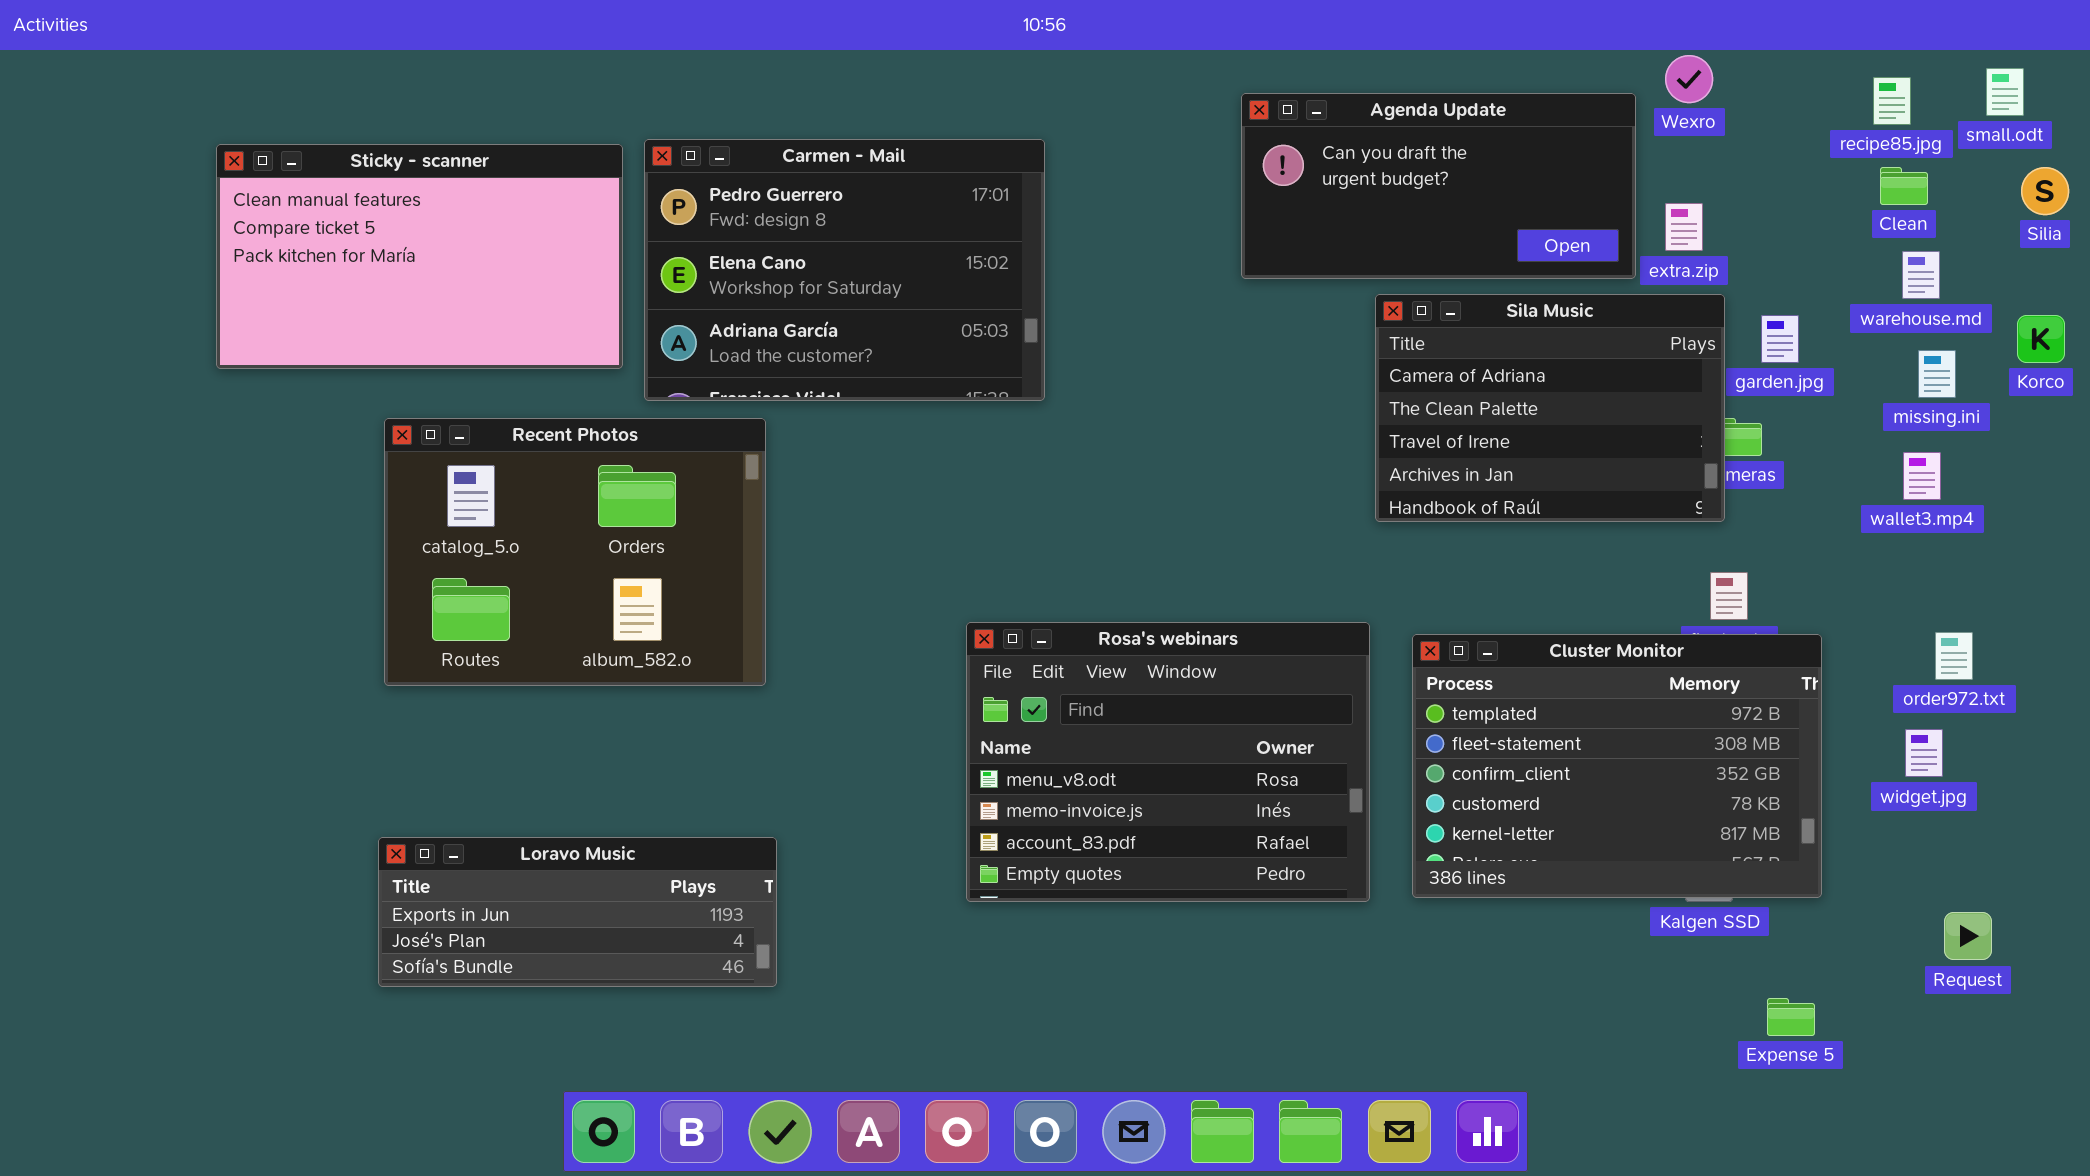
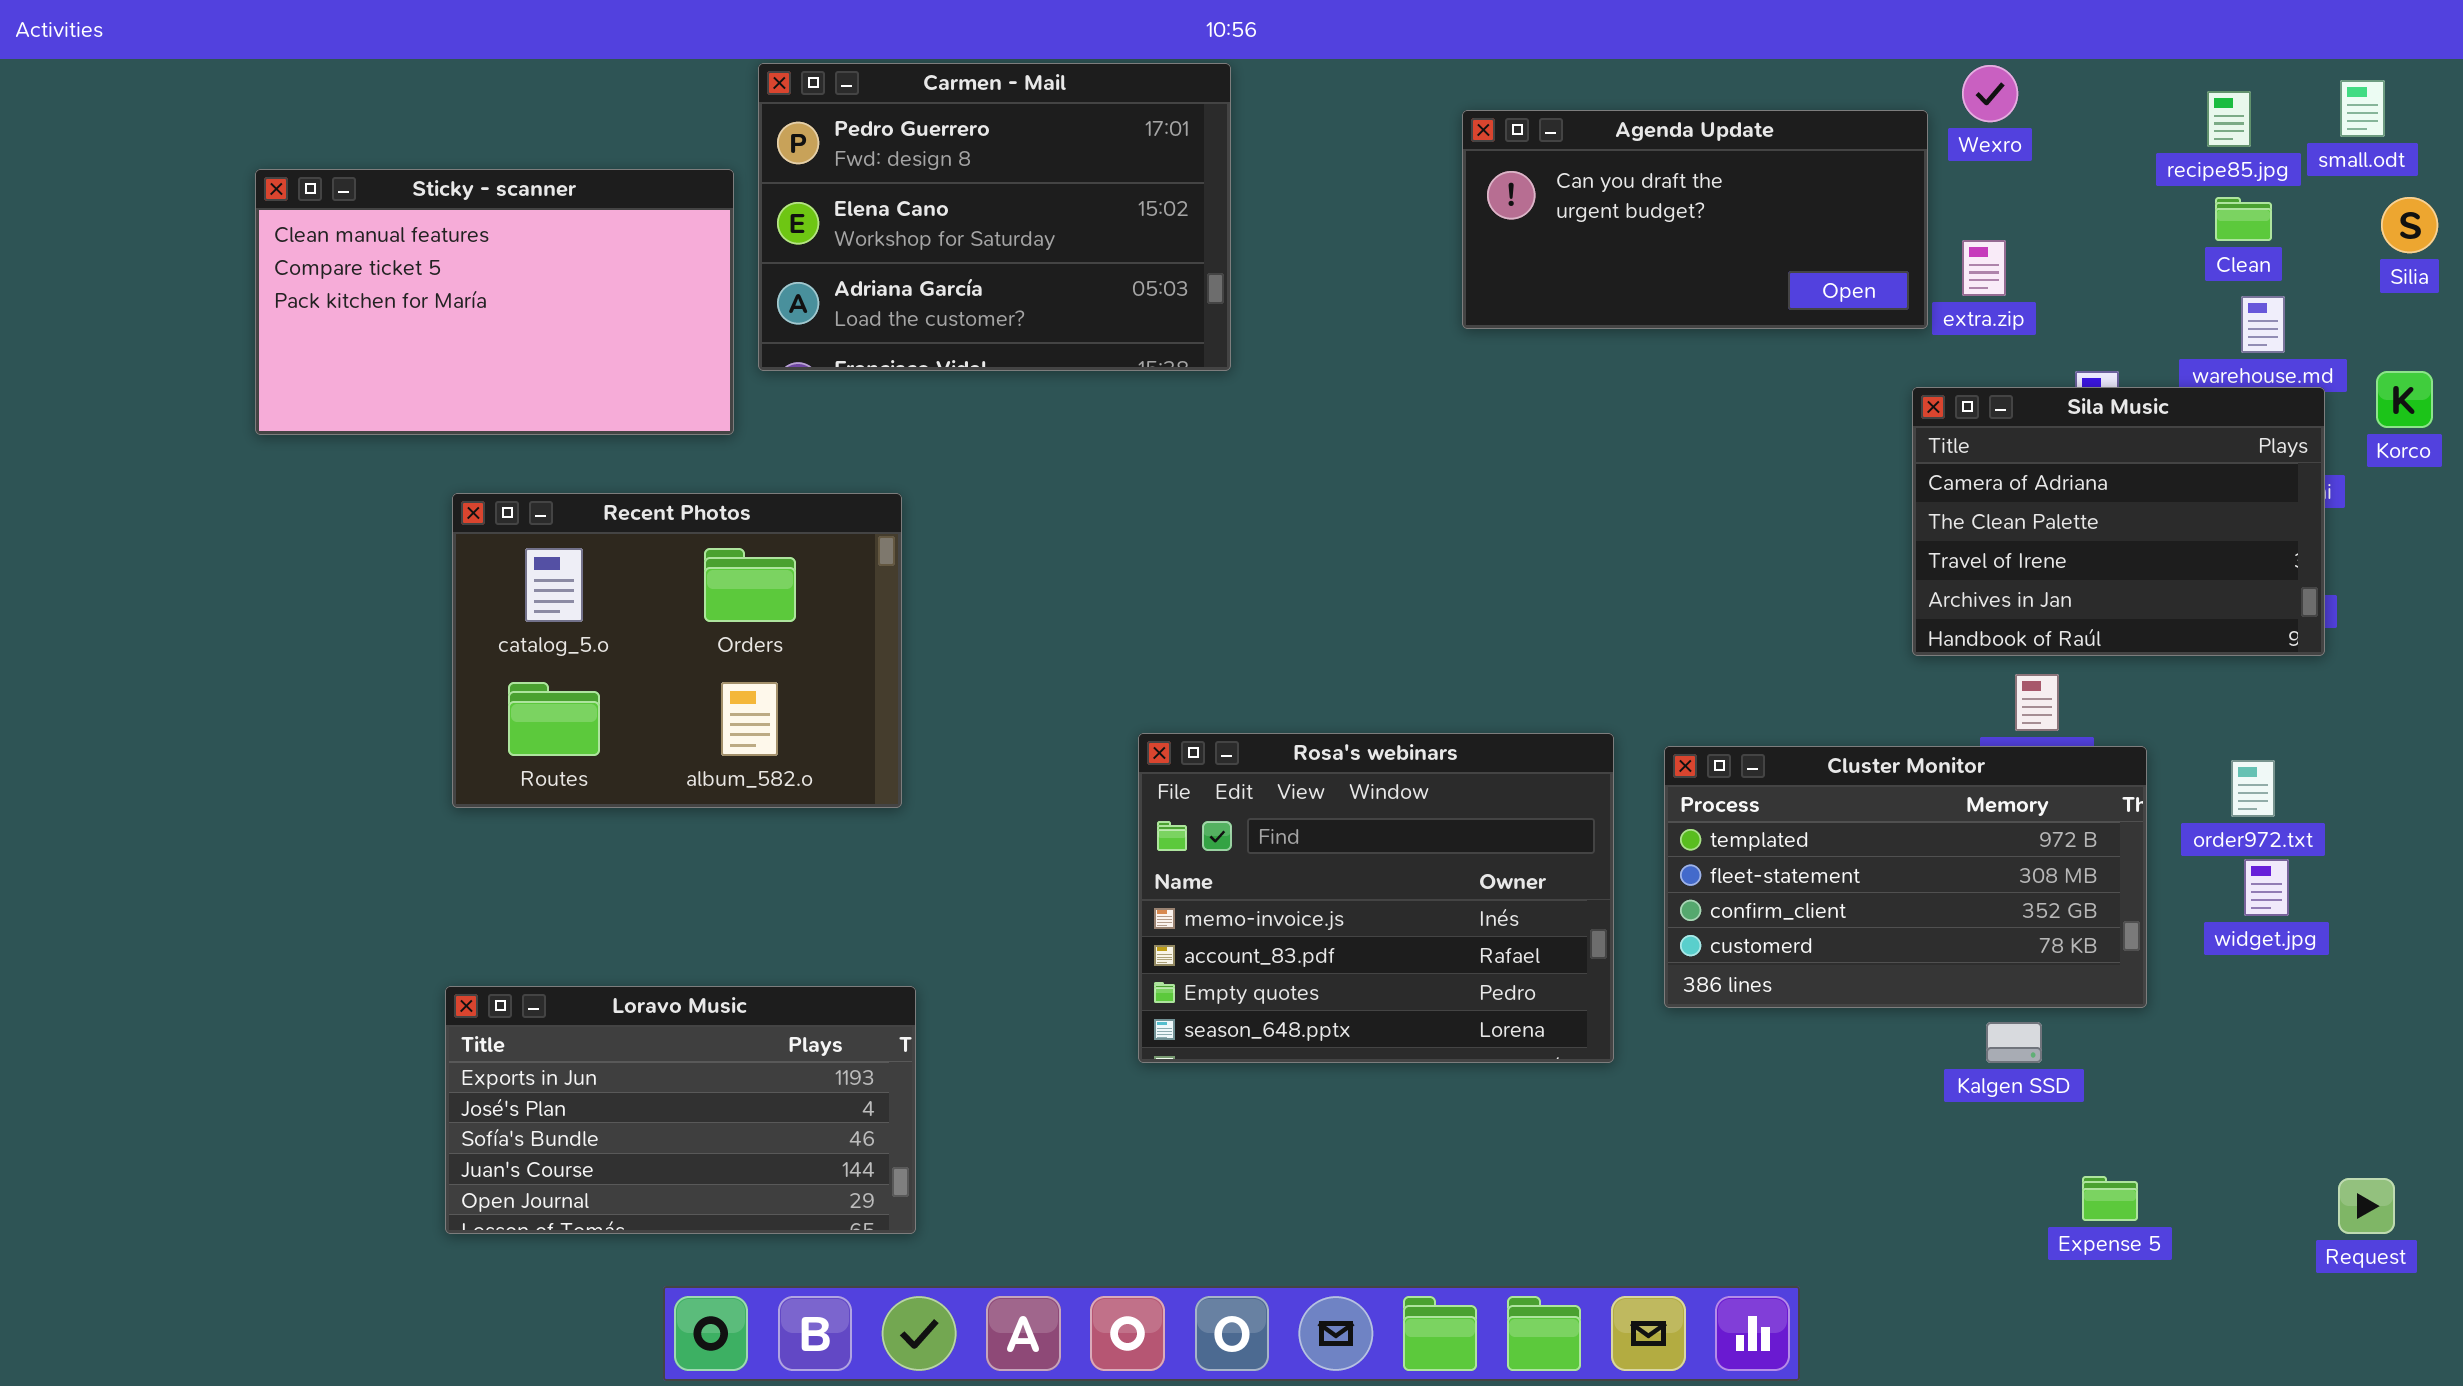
Carmen - Mail: [644,139,1045,401] -> [758,63,1231,371], moved
Sila Music: [1375,294,1725,522] -> [1912,387,2325,656], moved
Rosa's webinars: [966,622,1370,902] -> [1138,733,1614,1063], scrolled down 1 row
order972.txt: [1935,632,1973,680] -> [2231,760,2275,817], moved
Cluster Monitor: [1412,634,1822,898] -> [1664,746,2147,1008], resized
Loravo Music: [378,837,777,987] -> [445,986,916,1234], resized
Request: [1944,912,1992,960] -> [2338,1178,2395,1234], moved

